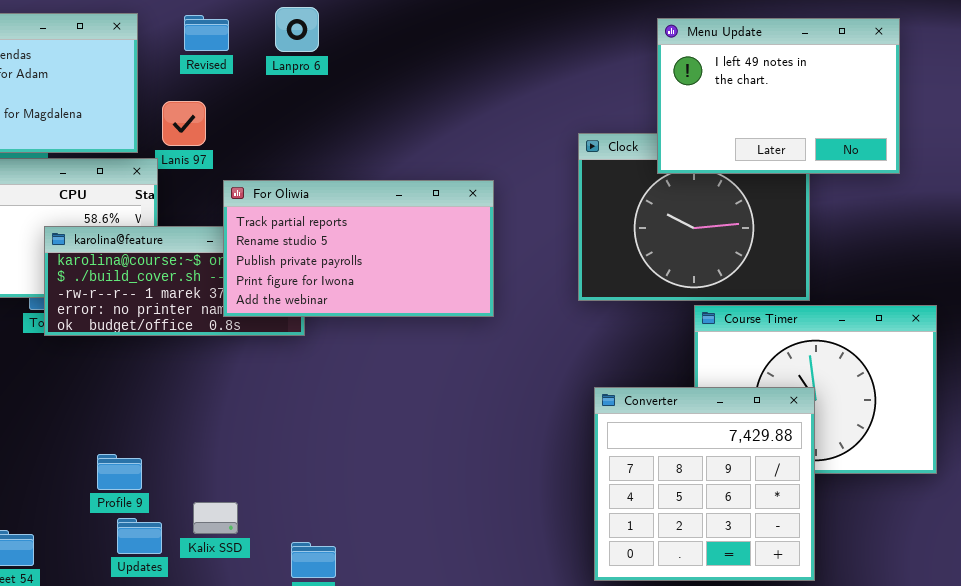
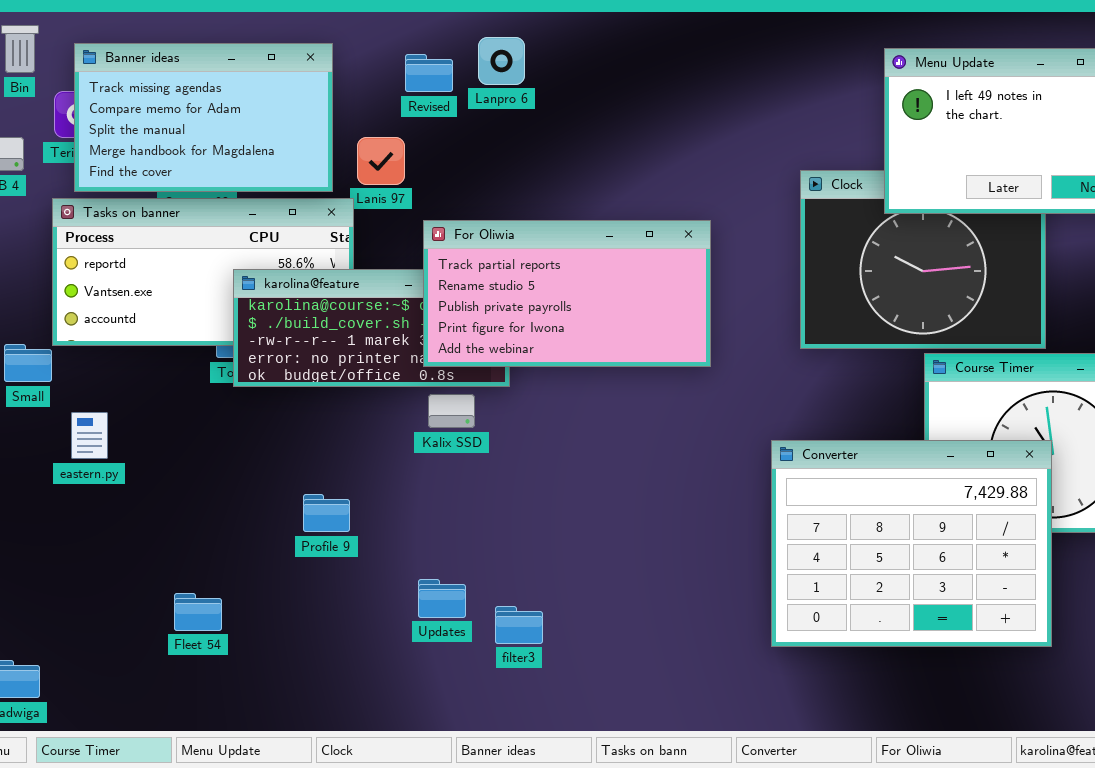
Revised: [184,15,229,51] -> [405,54,453,92], moved
Converter: [594,387,815,581] -> [771,440,1052,647], resized
Profile 9: [97,454,142,490] -> [303,494,350,532], moved
Kalix SSD: [193,502,238,534] -> [428,394,475,428], moved
Updates: [117,518,162,554] -> [418,579,466,618], moved

